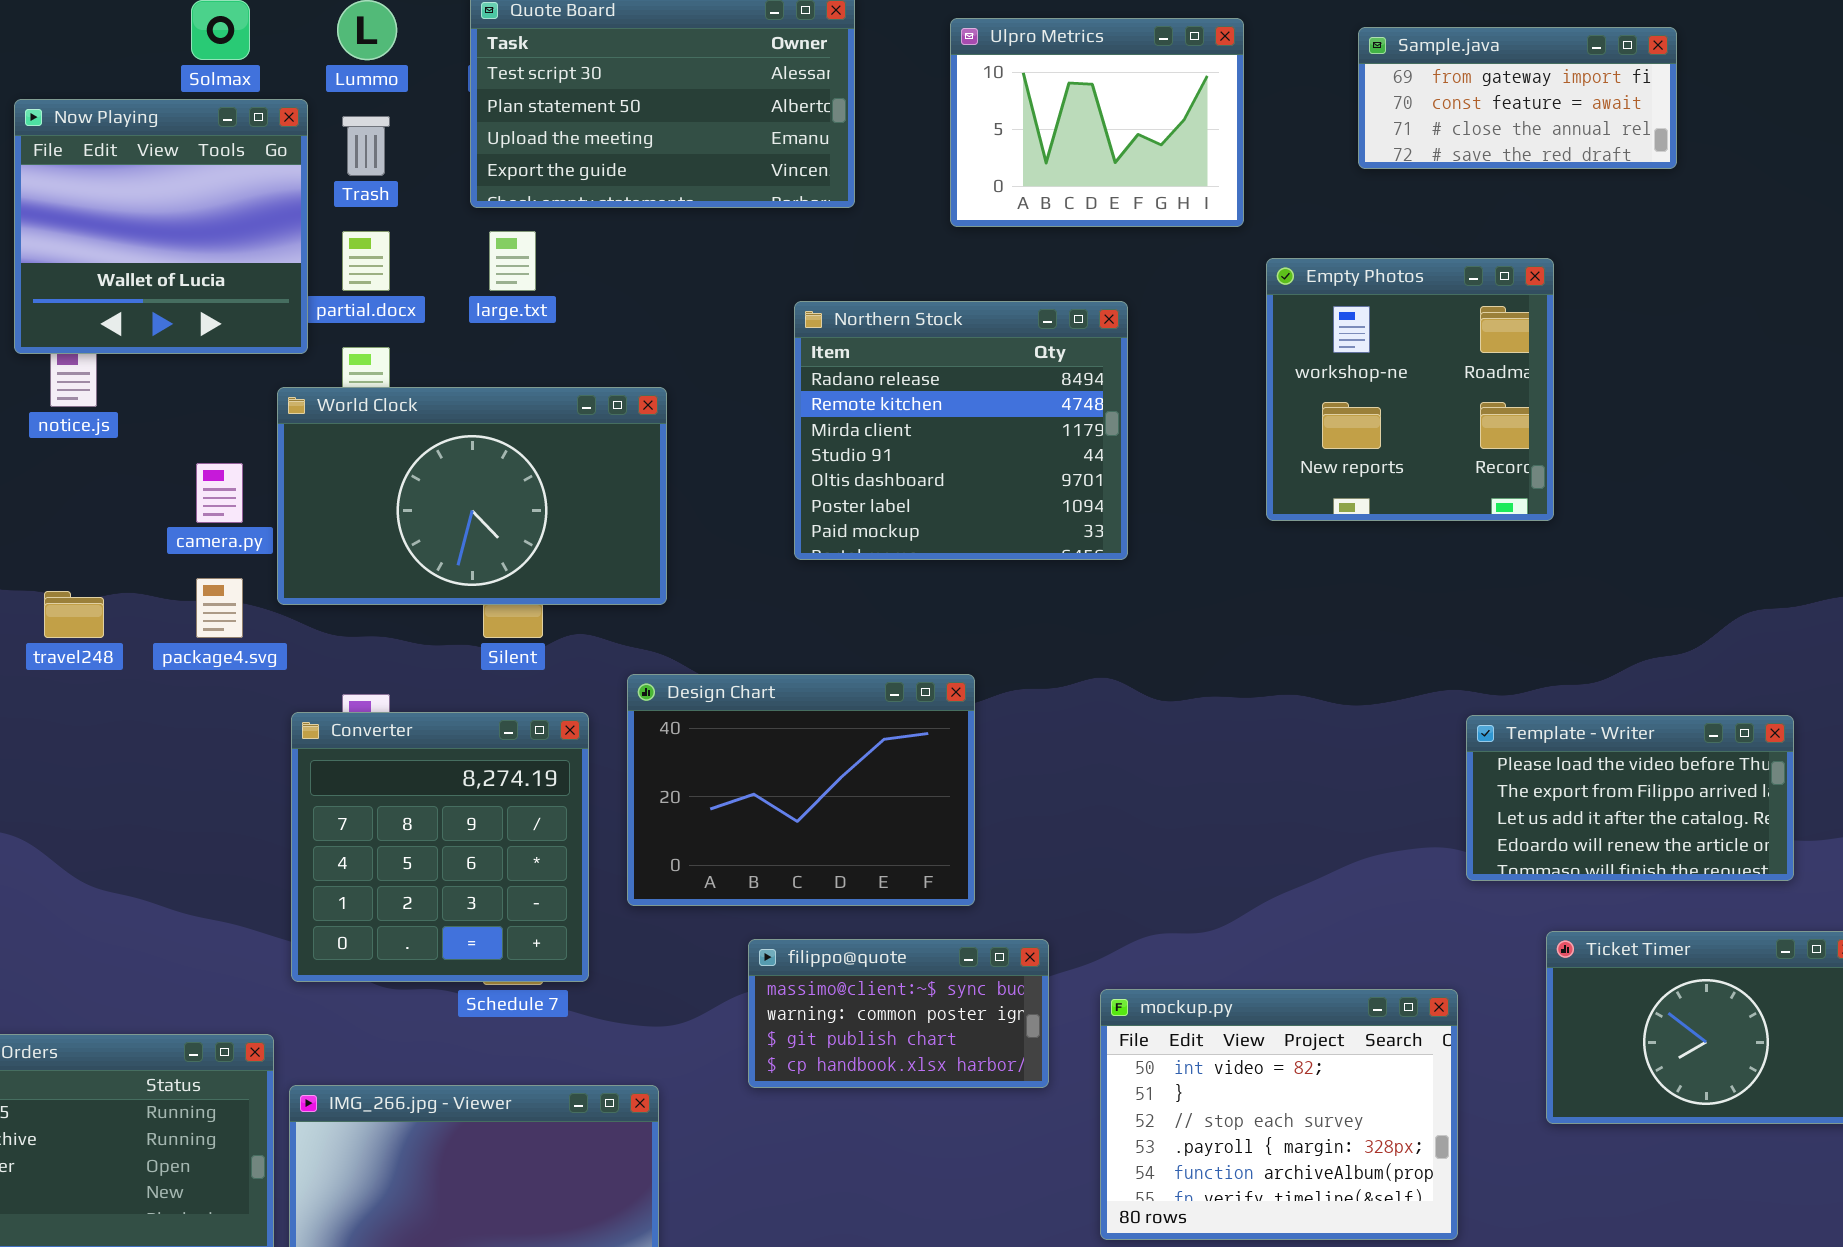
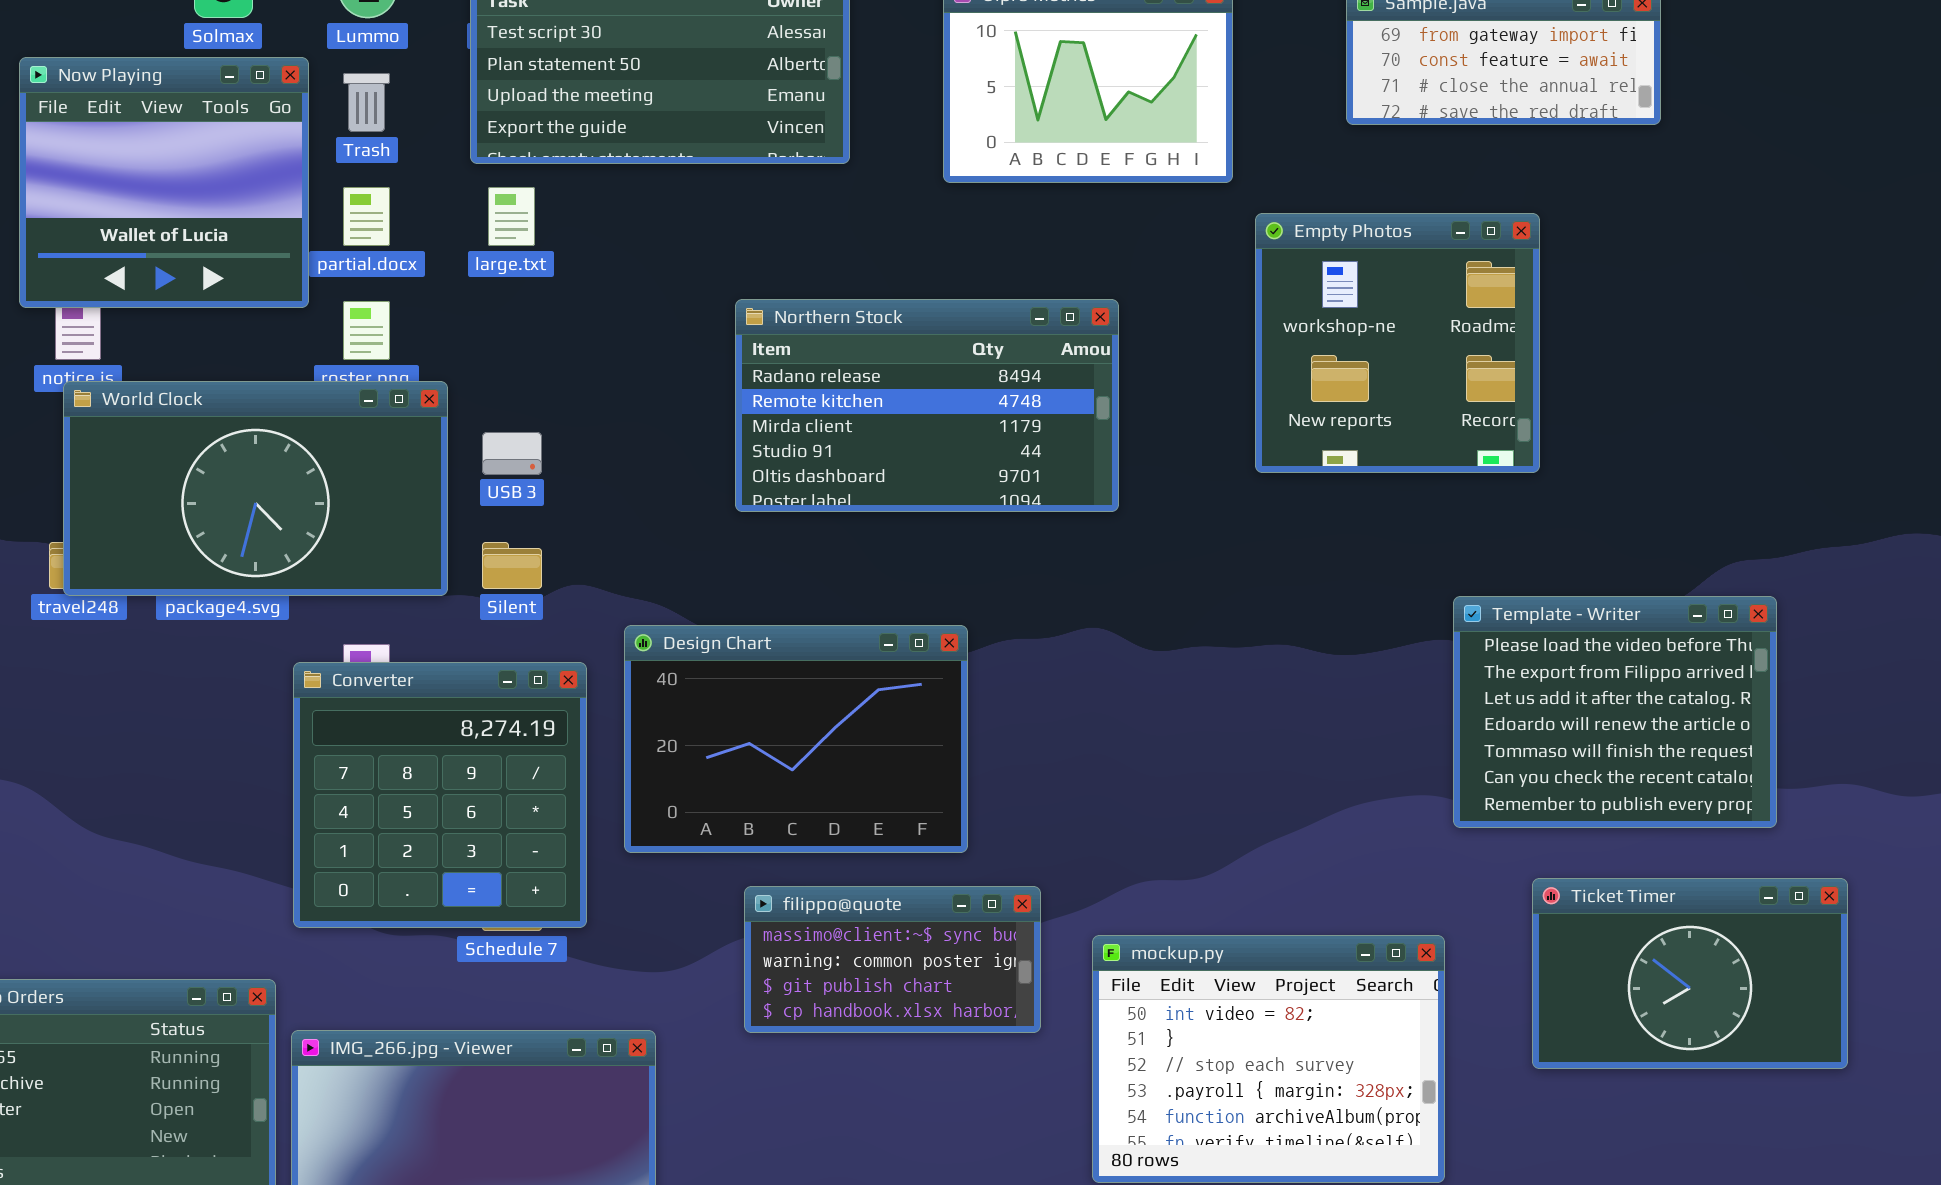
Northern Stock: [794,301,1128,560] -> [735,299,1119,512], resized
World Clock: [277,387,667,605] -> [63,381,448,596], moved
Template - Writer: [1466,715,1794,881] -> [1453,596,1777,828], resized

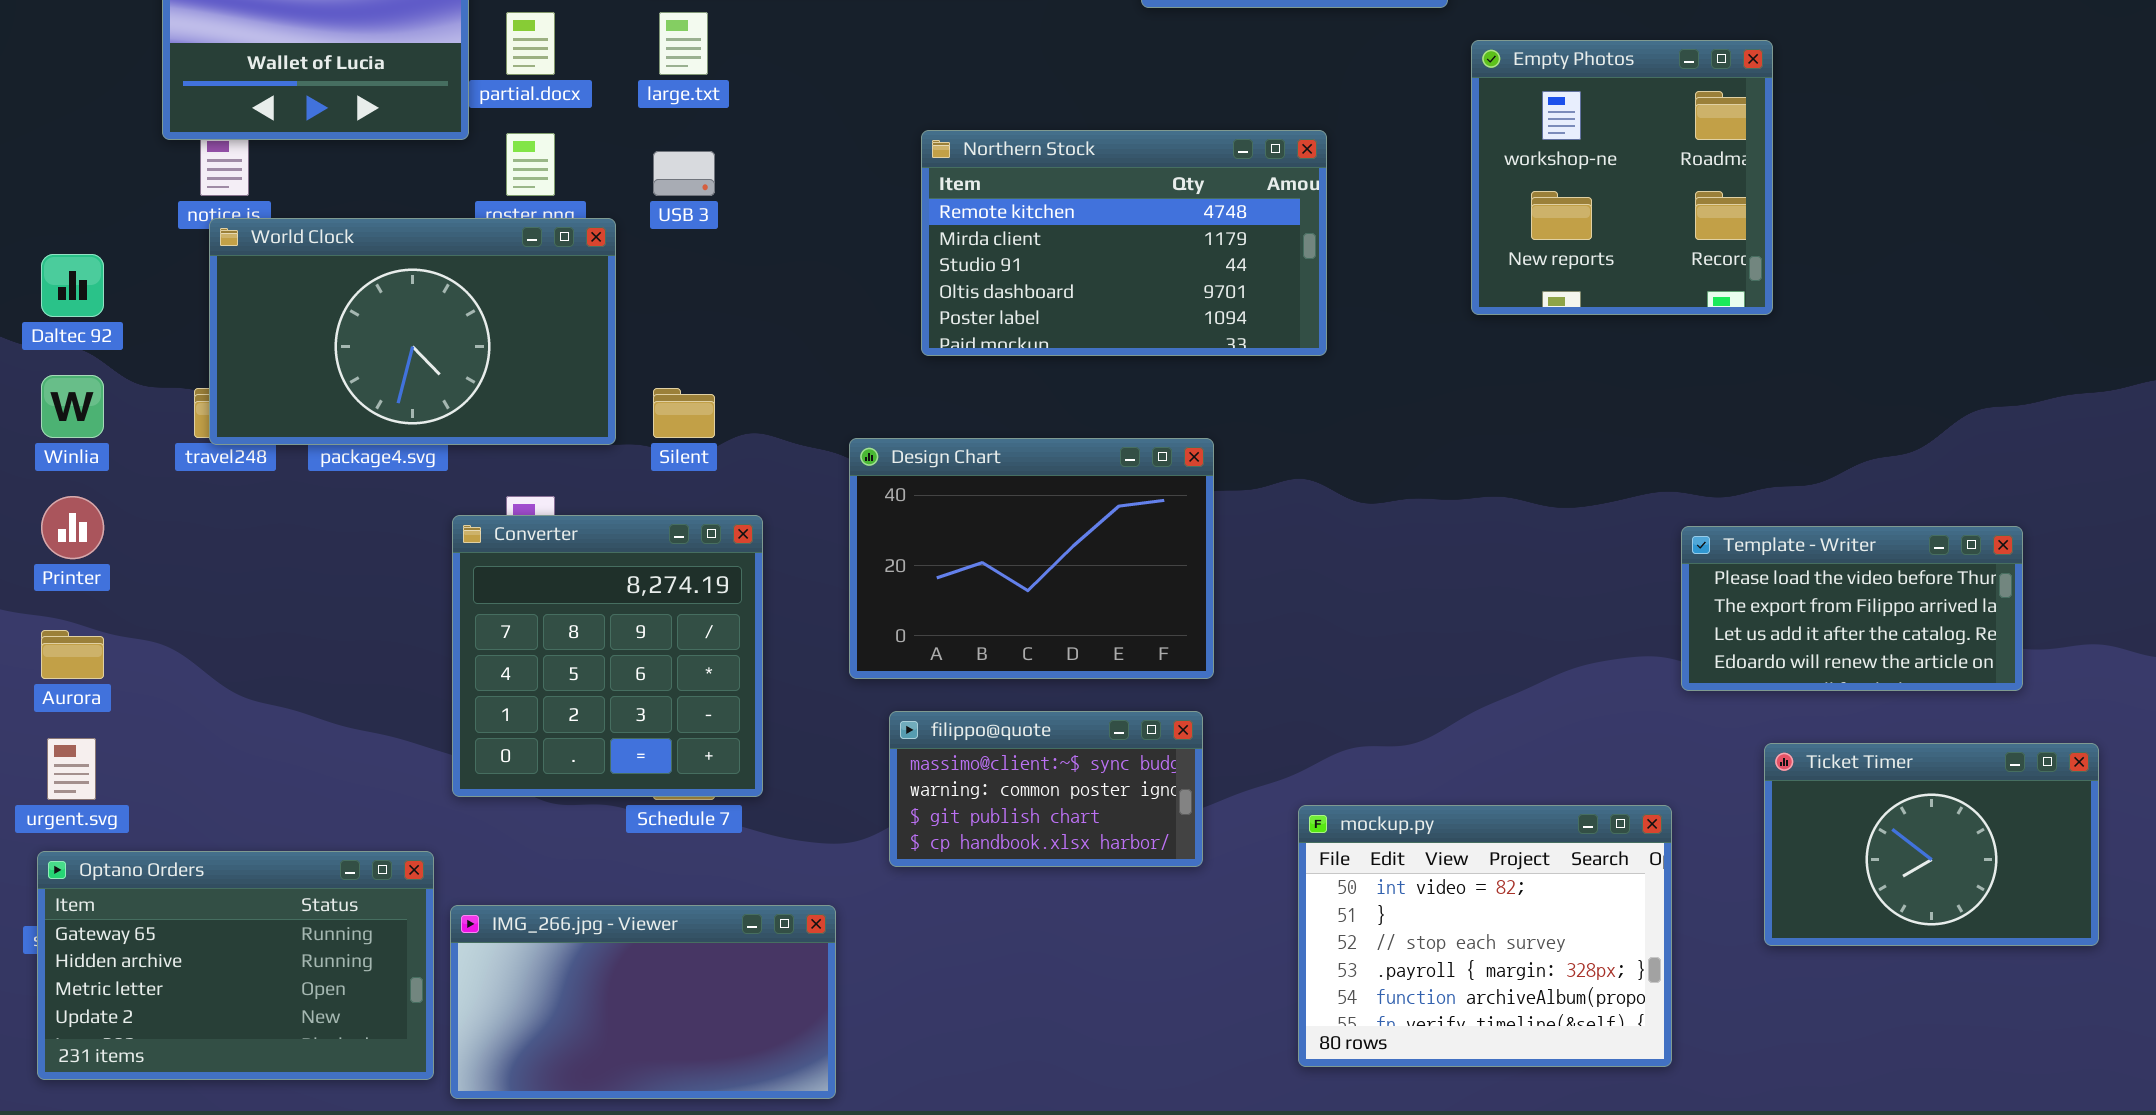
Northern Stock: [735,299,1119,512] -> [921,130,1327,356], scrolled down 1 row
USB 3: [482,432,542,475] -> [653,151,715,196], moved
Template - Writer: [1453,596,1777,828] -> [1681,526,2023,691], resized
Design Chart: [624,625,968,853] -> [849,438,1214,679], moved
filippo@quote: [744,886,1041,1033] -> [889,711,1203,867], moved

